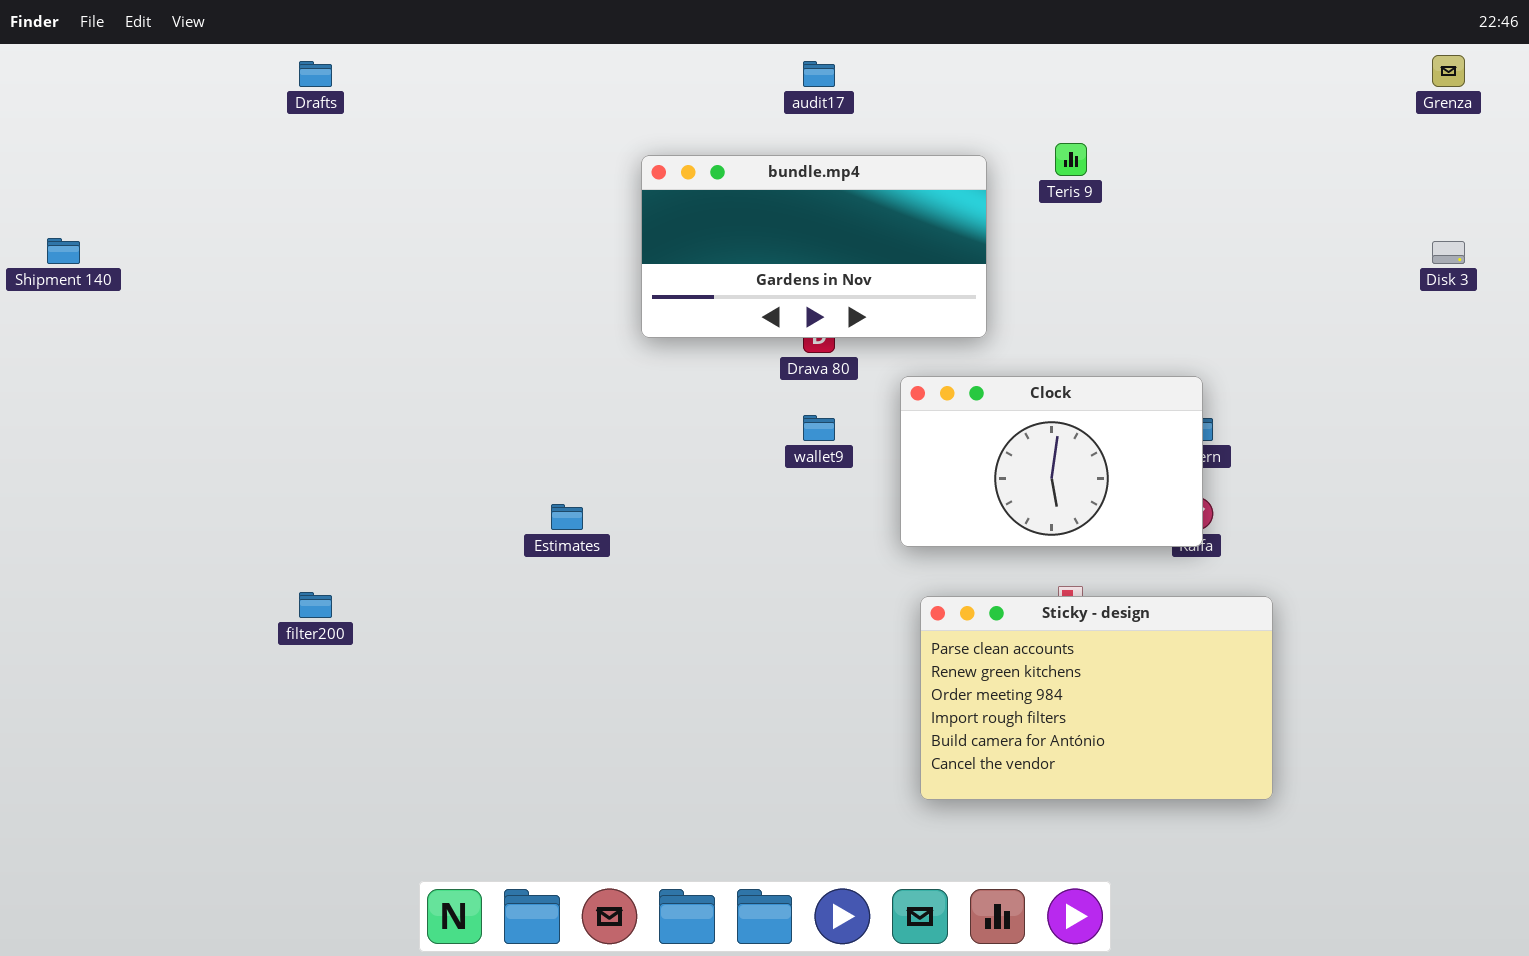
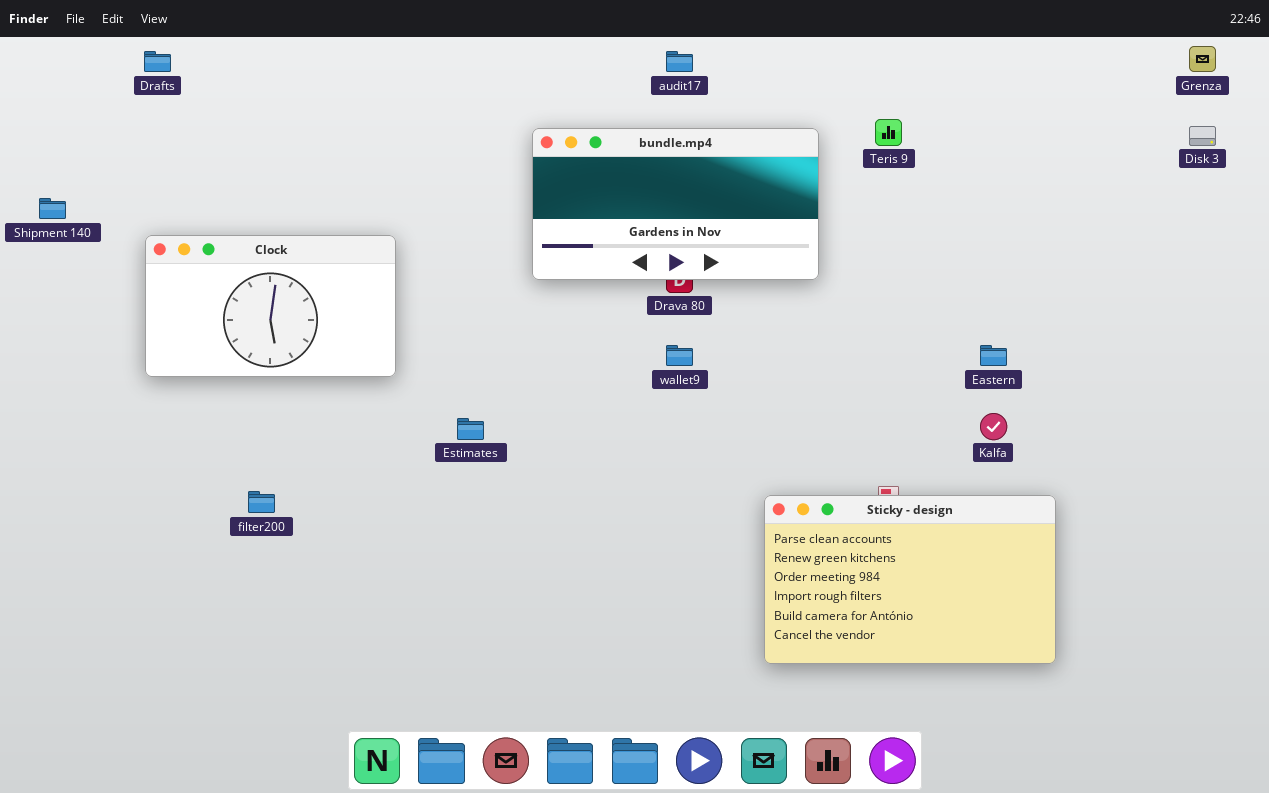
Drafts: [299,61,332,87] -> [144,51,171,72], moved
Disk 3: [1432,241,1465,264] -> [1189,126,1216,146], moved
Clock: [900,376,1203,547] -> [145,235,396,377], moved

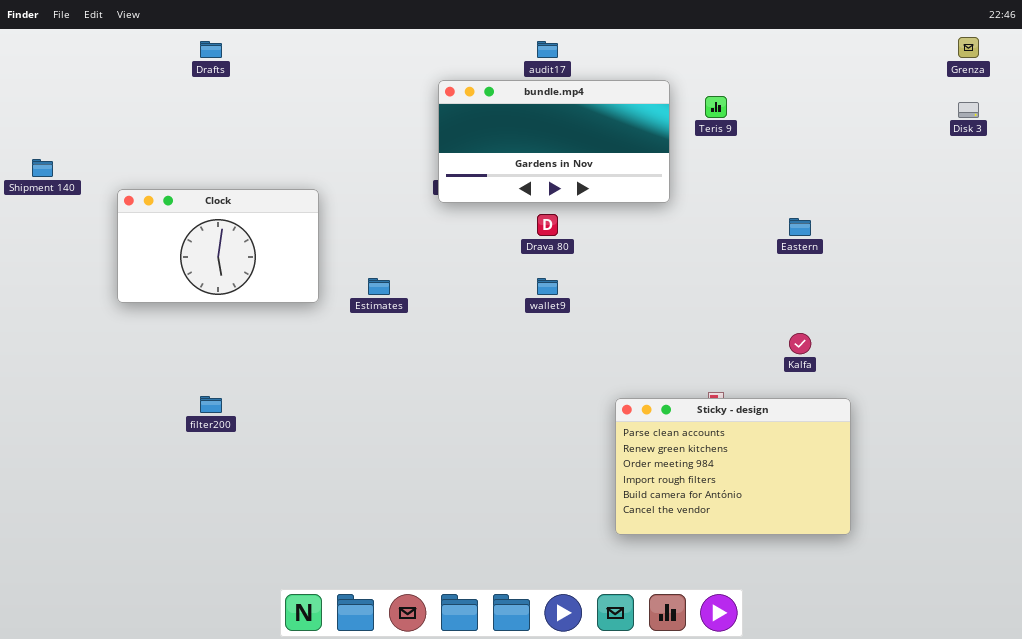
Drafts: [144,51,171,72] -> [200,41,222,58], moved
bundle.mp4: [532,128,819,280] -> [438,80,670,203], moved
Eastern: [980,345,1007,366] -> [789,218,811,236], moved
Estimates: [457,418,484,440] -> [368,278,390,295], moved

